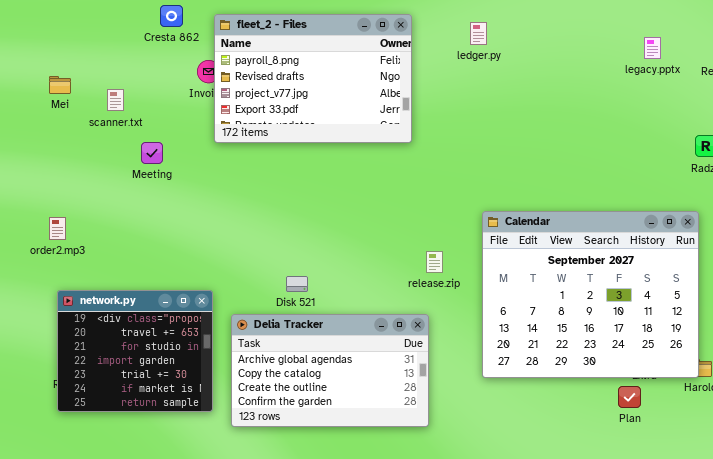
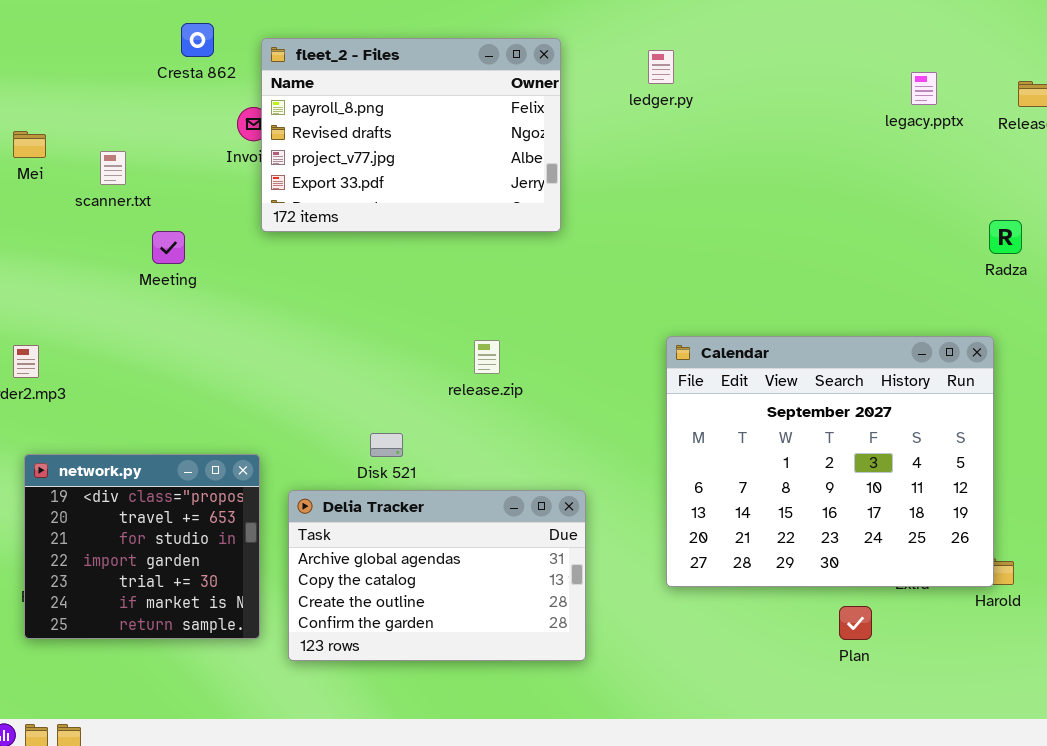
release.zip: [426,251,443,273] -> [474,340,500,374], moved
Plan: [618,386,641,408] -> [839,606,872,640], moved

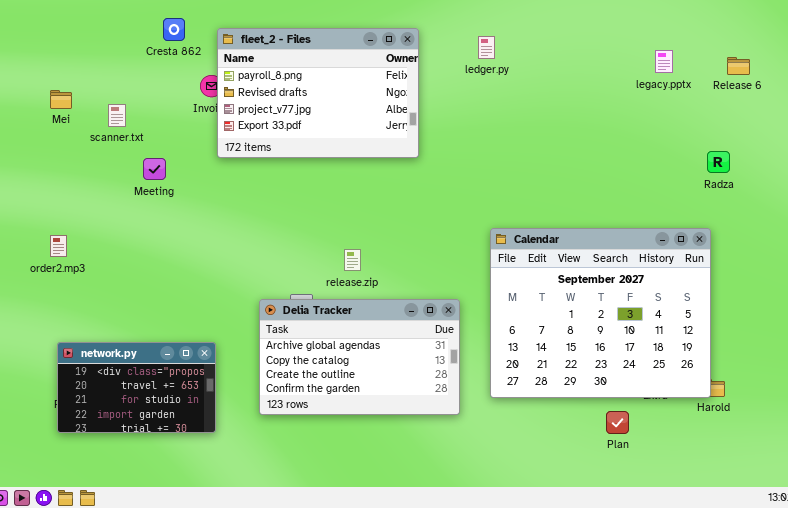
release.zip: [474,340,500,374] -> [344,249,361,271], moved
network.py: [24,454,260,639] -> [57,342,216,433], resized
Delia Tracker: [288,490,586,661] -> [259,299,460,415], moved

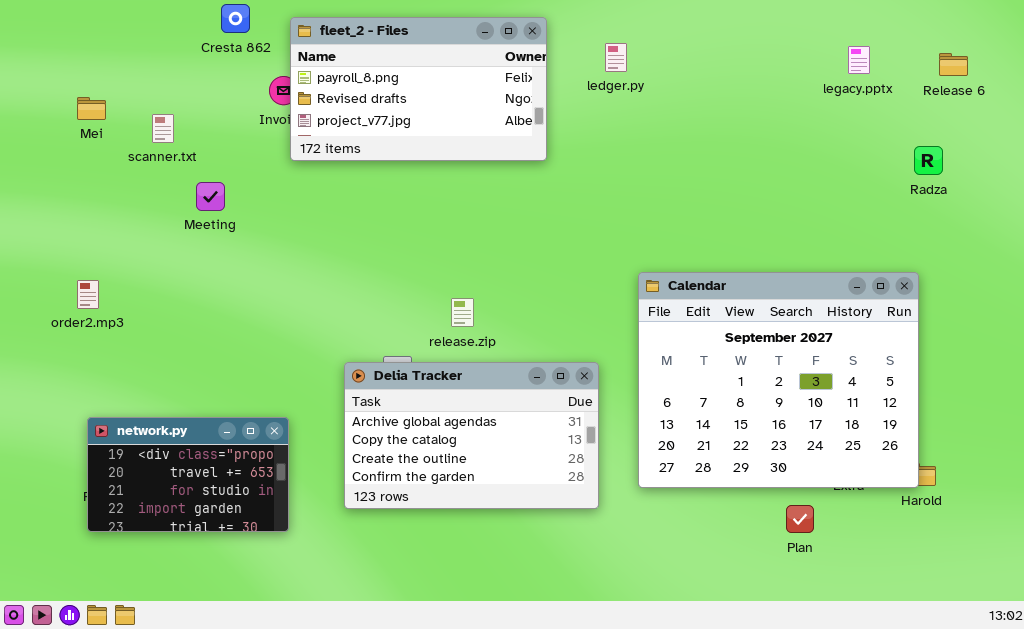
fleet_2 - Files: [217,28,419,158] -> [290,17,547,161], resized
ledger.py: [478,36,495,59] -> [605,43,627,72], moved
Radza: [707,151,730,173] -> [914,146,943,175], moved

